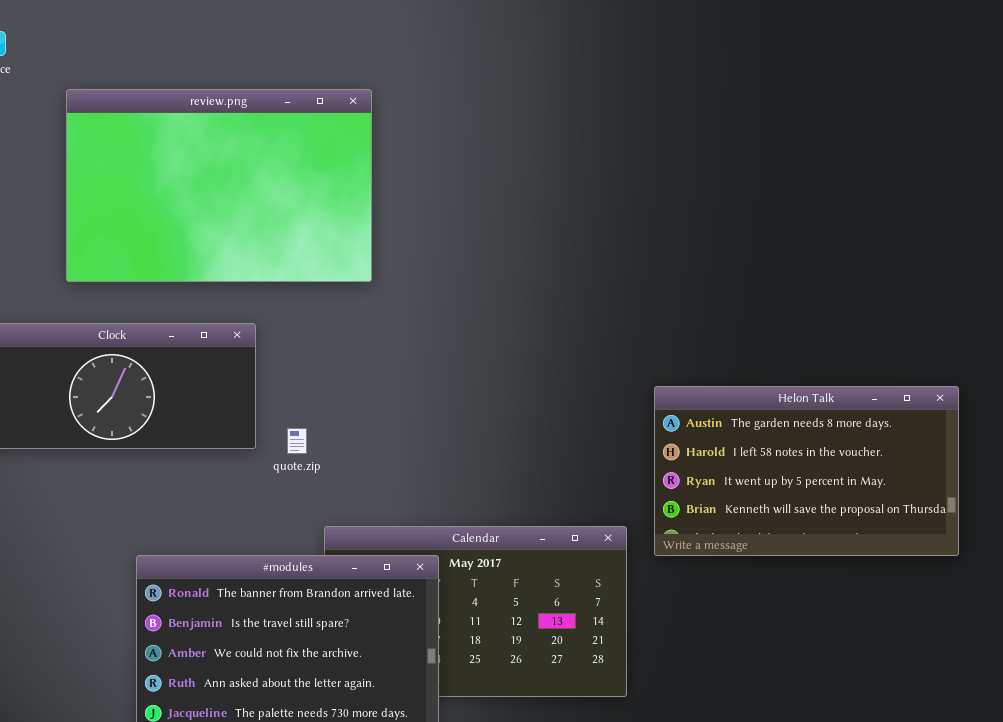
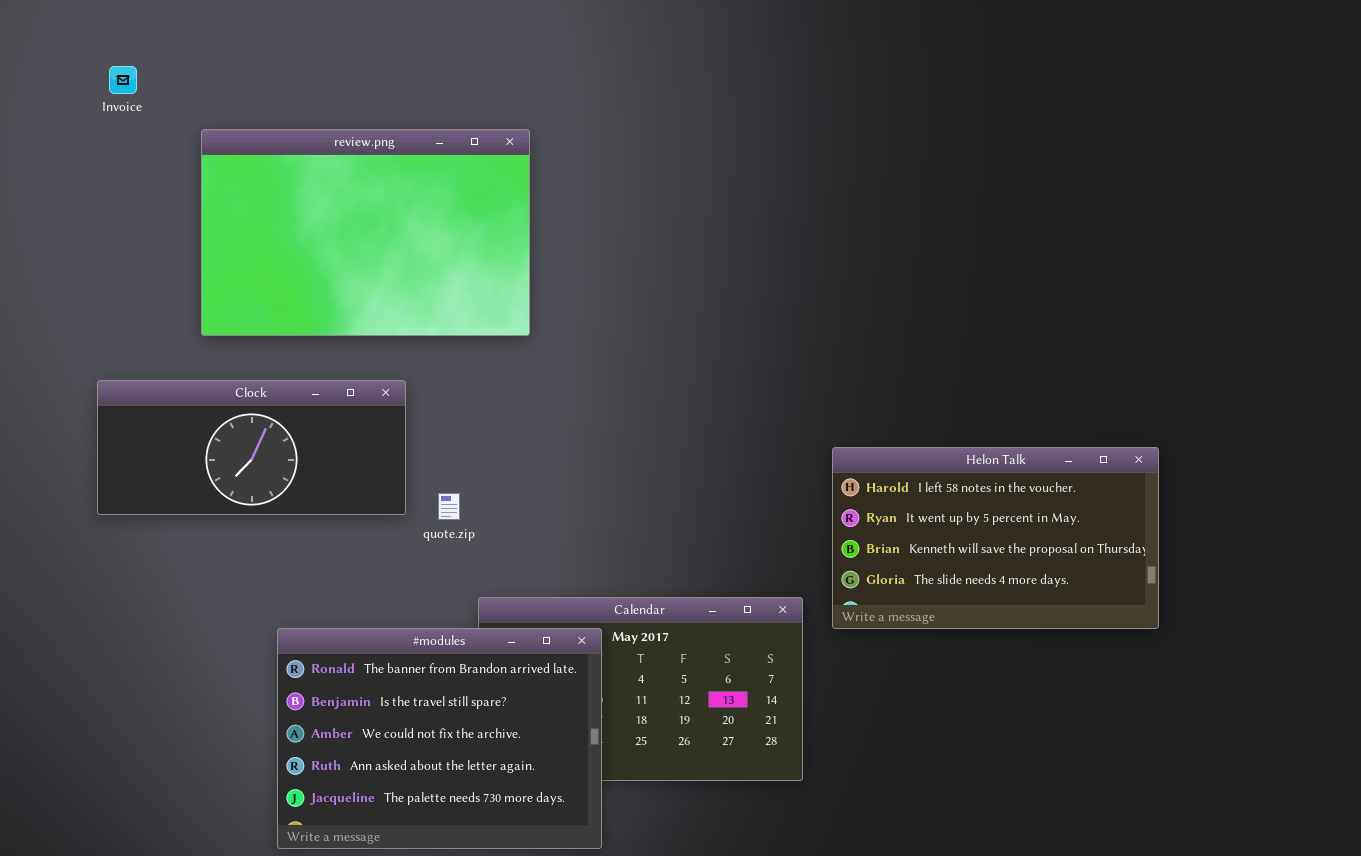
Helon Talk: [654,386,959,556] -> [832,447,1159,629], scrolled down 1 row

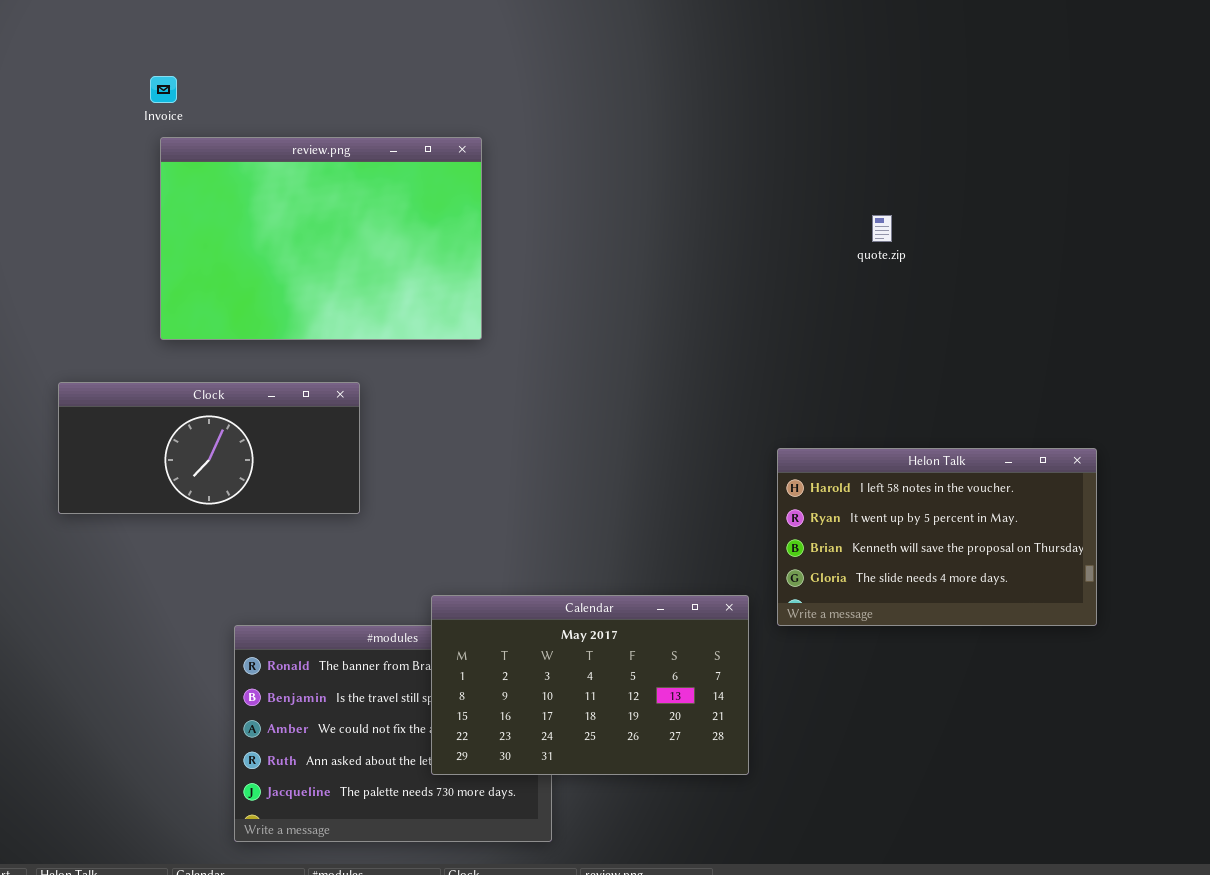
Invoice: [109,66,137,94] -> [150,76,177,103], moved
quote.zip: [438,493,460,520] -> [872,215,892,242], moved
Calendar: [478,597,803,781] -> [431,595,749,775], raised

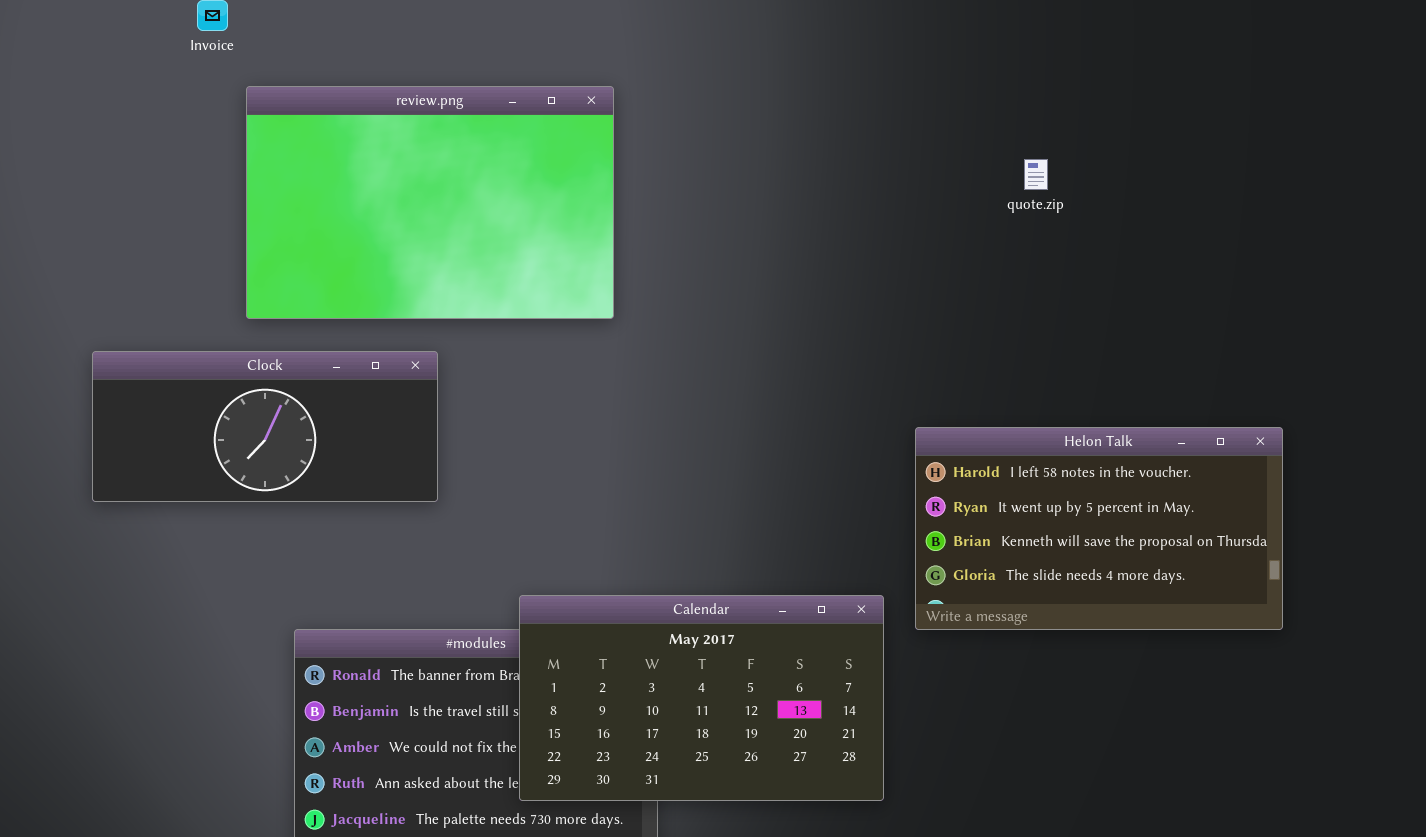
review.png: [160,137,482,340] -> [246,86,614,319], moved

